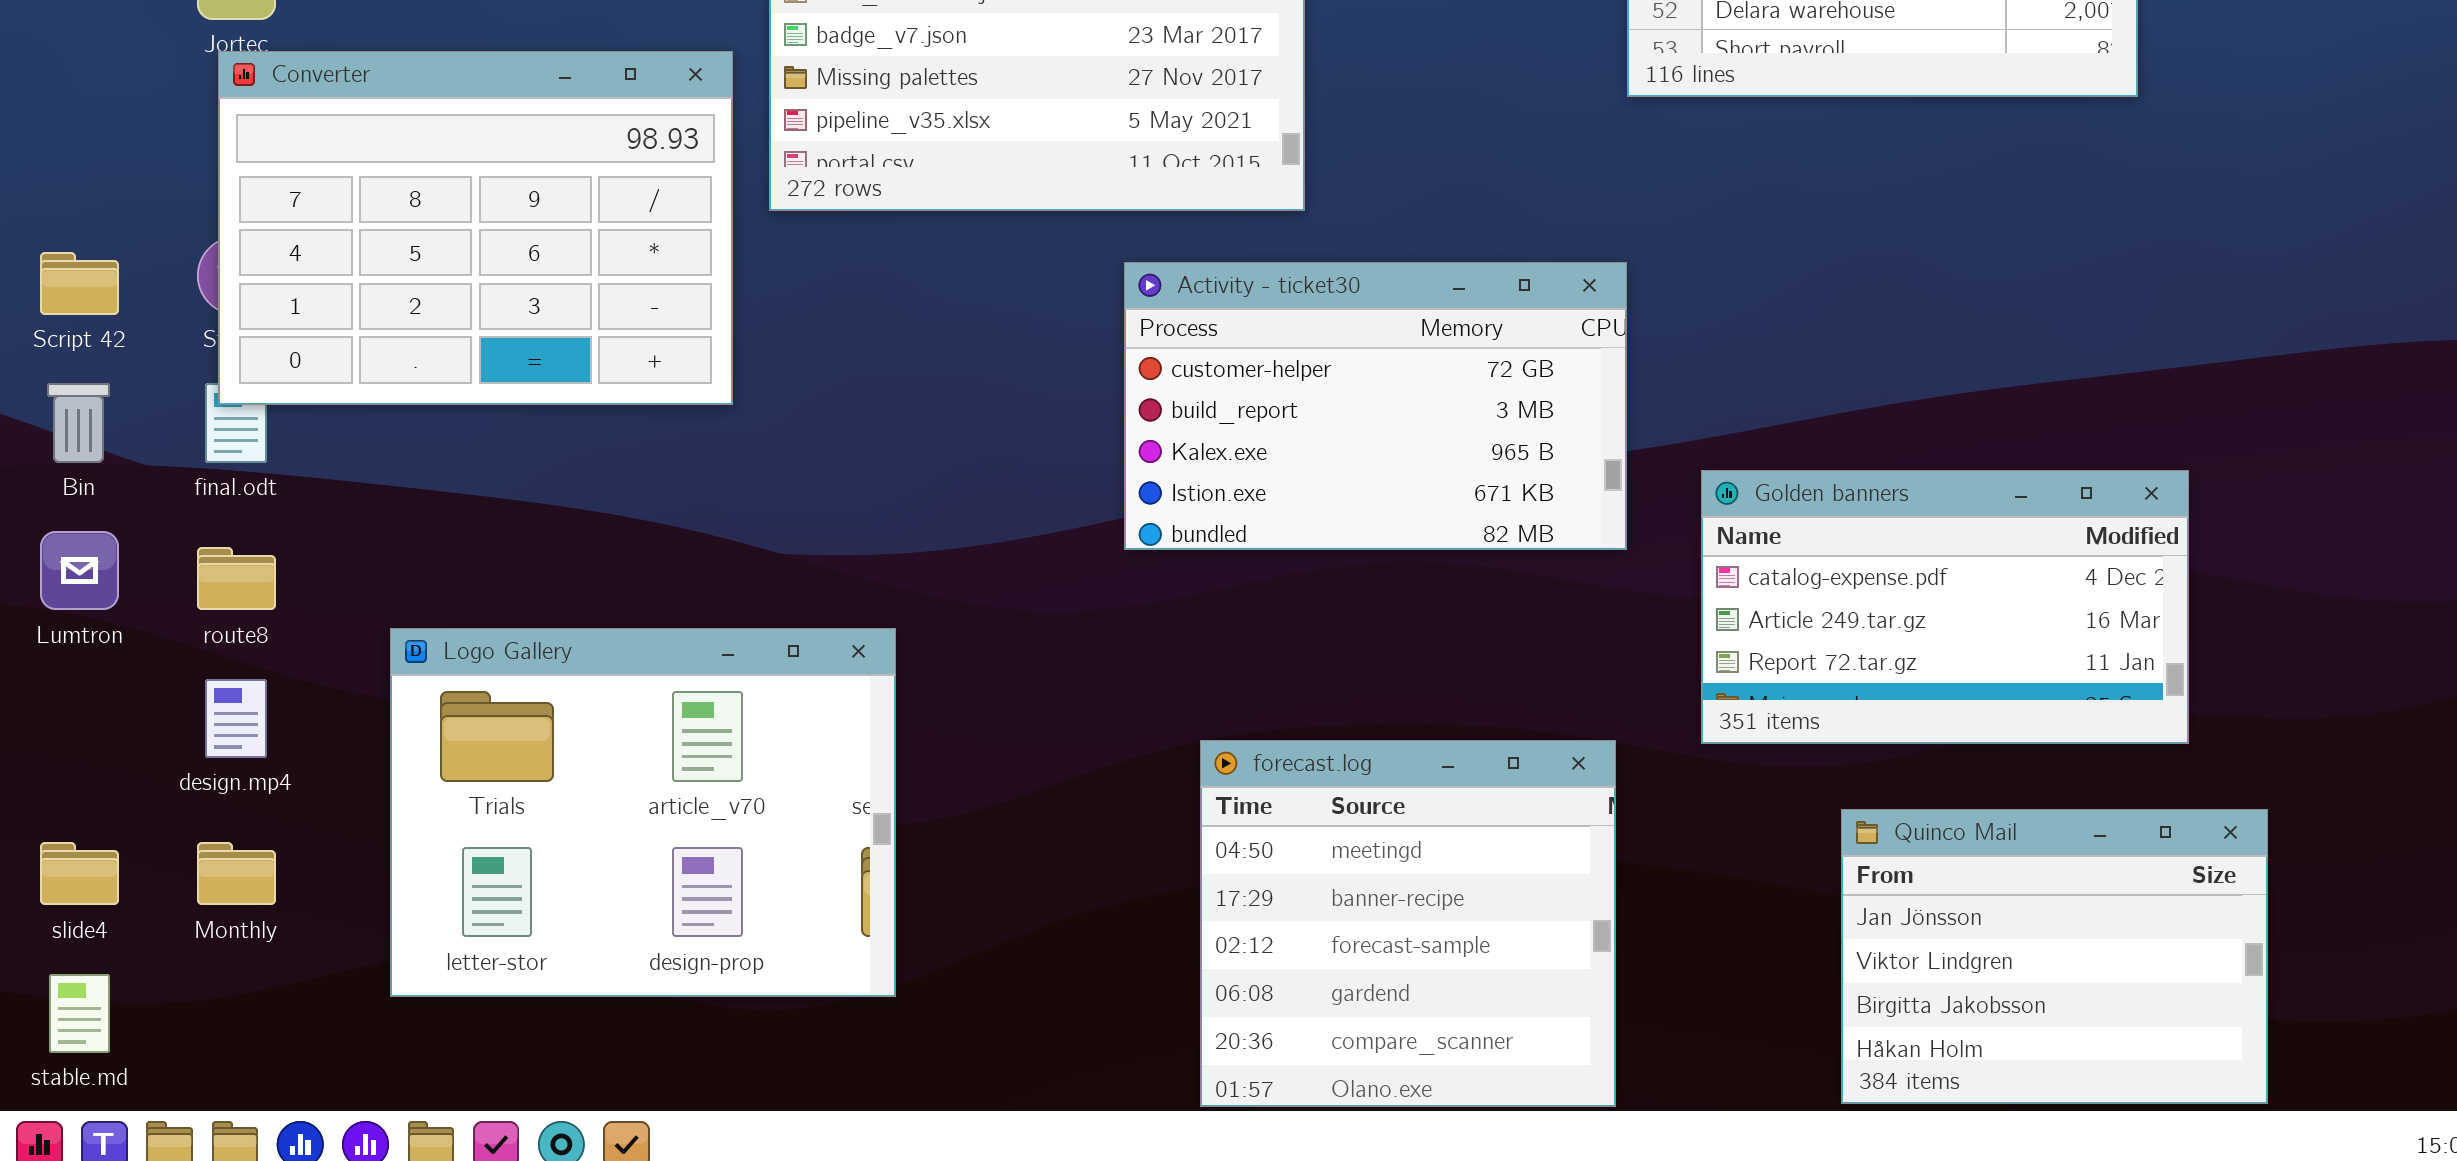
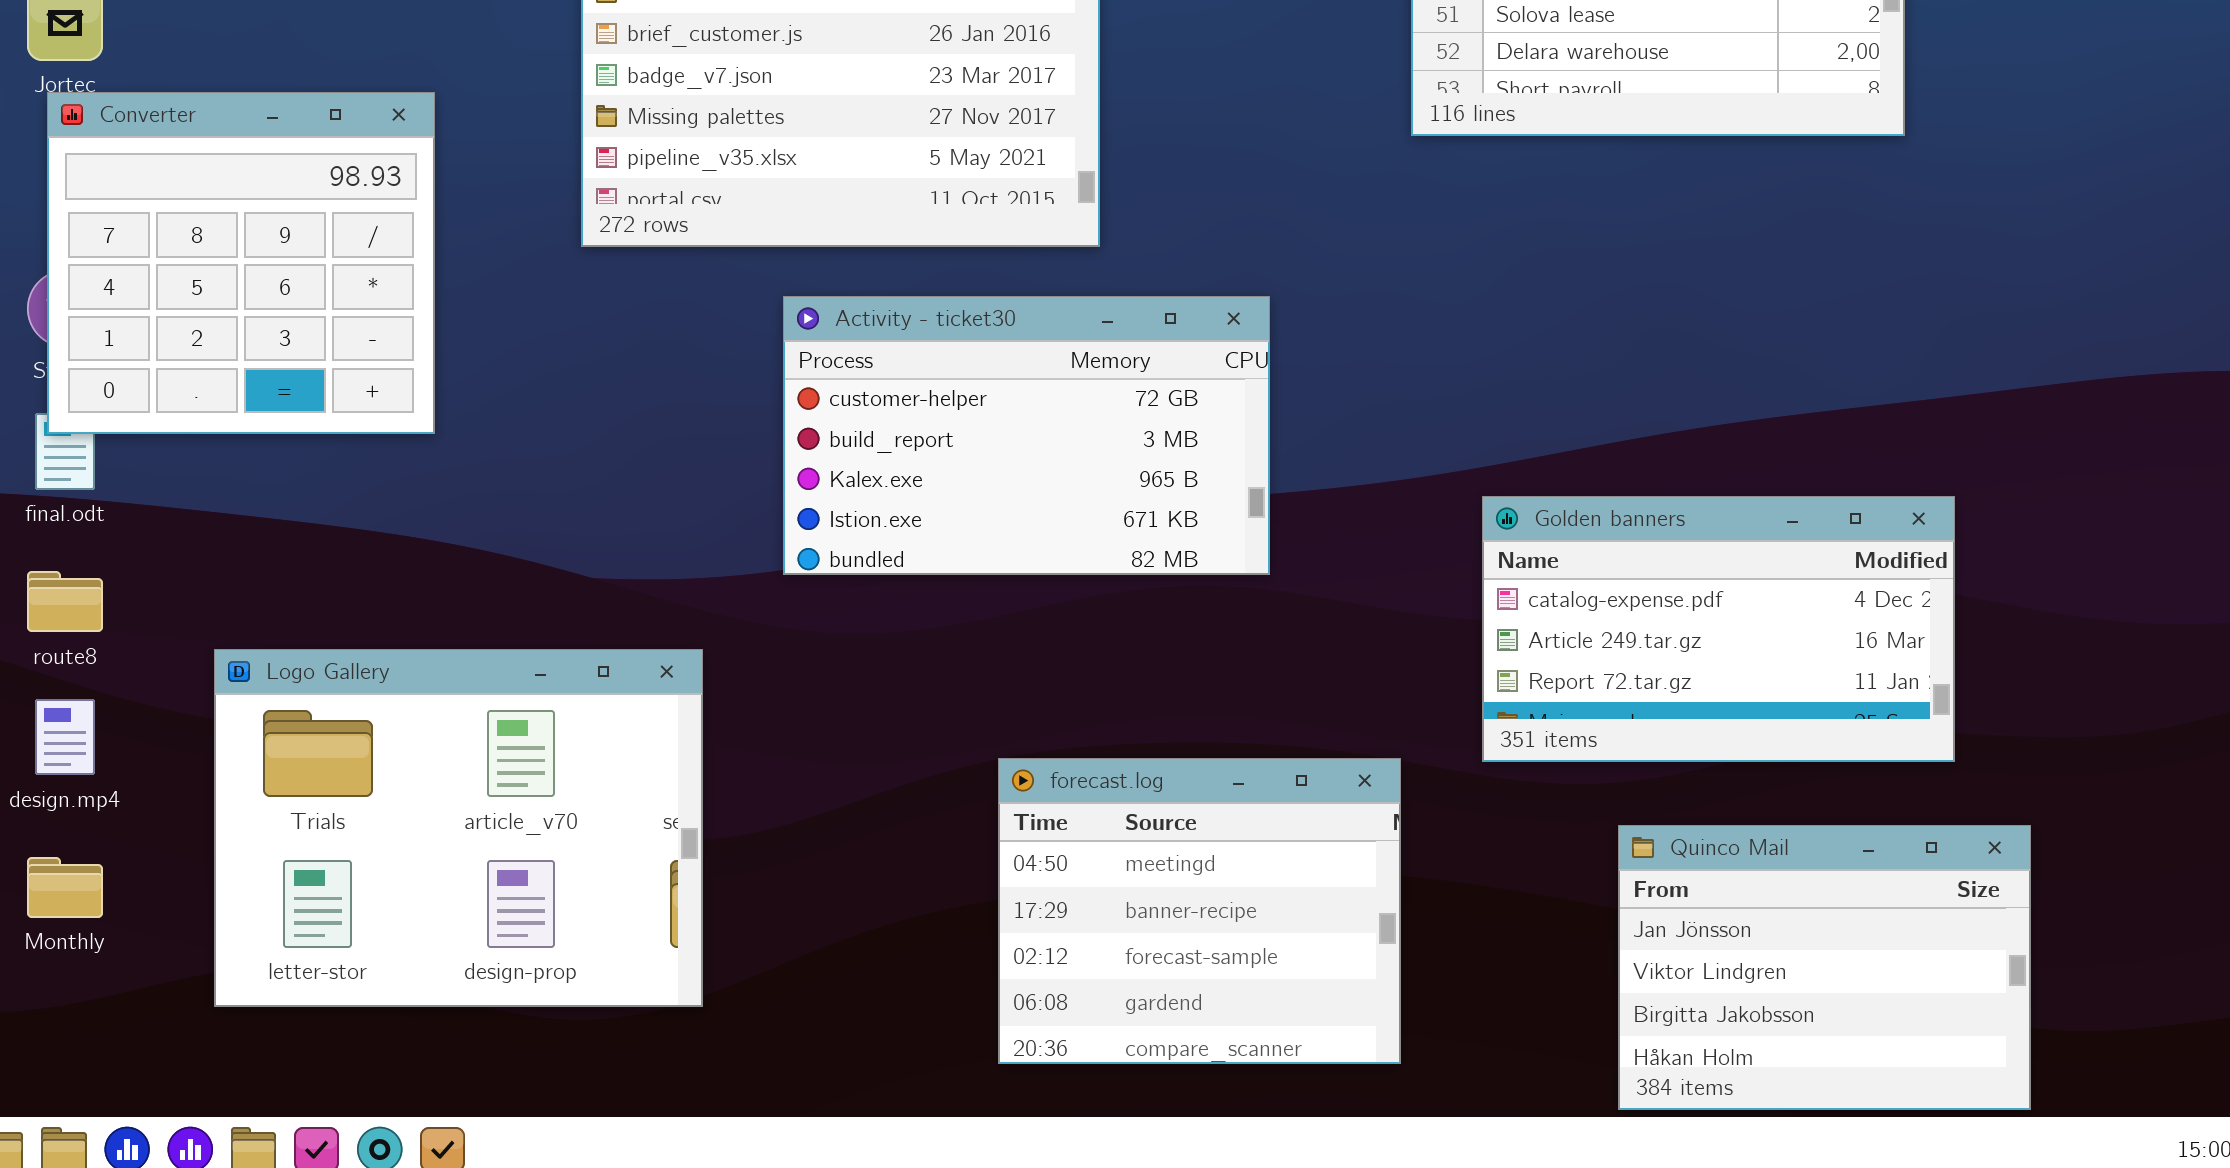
Converter: [218,51,733,405] -> [47,92,435,434], resized
Activity - ticket30: [1124,262,1627,550] -> [783,296,1270,575], moved
forecast.log: [1200,740,1616,1107] -> [998,758,1401,1064], resized

